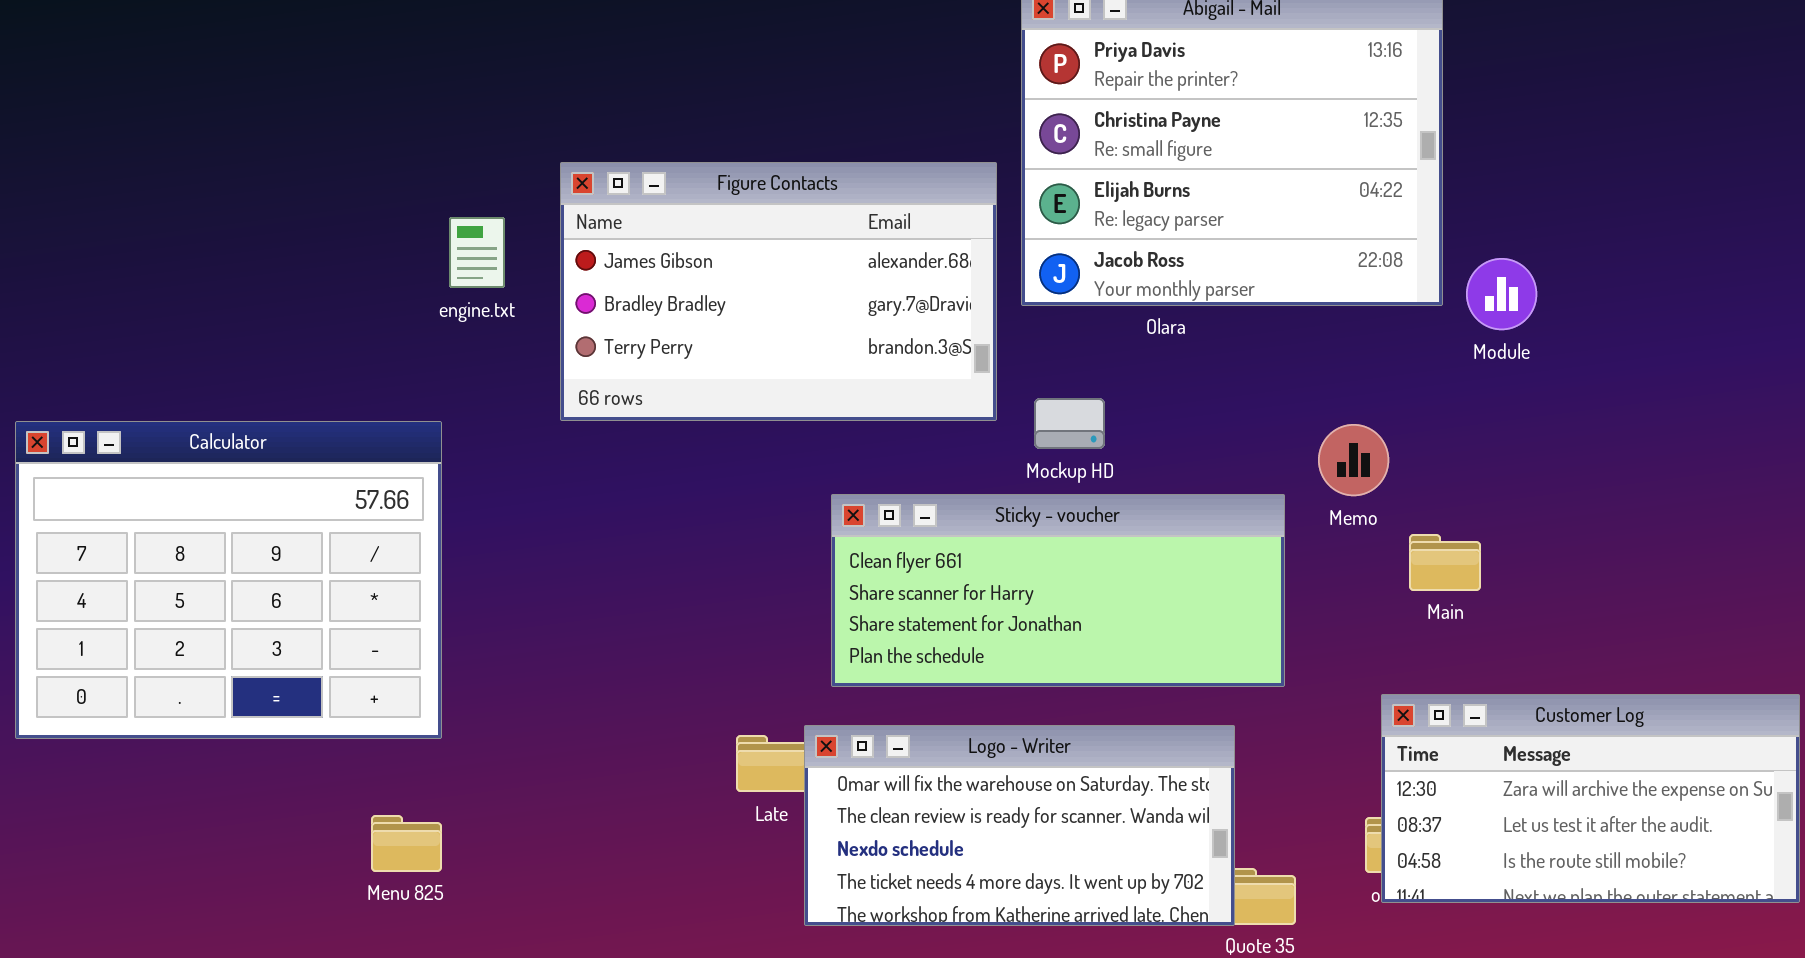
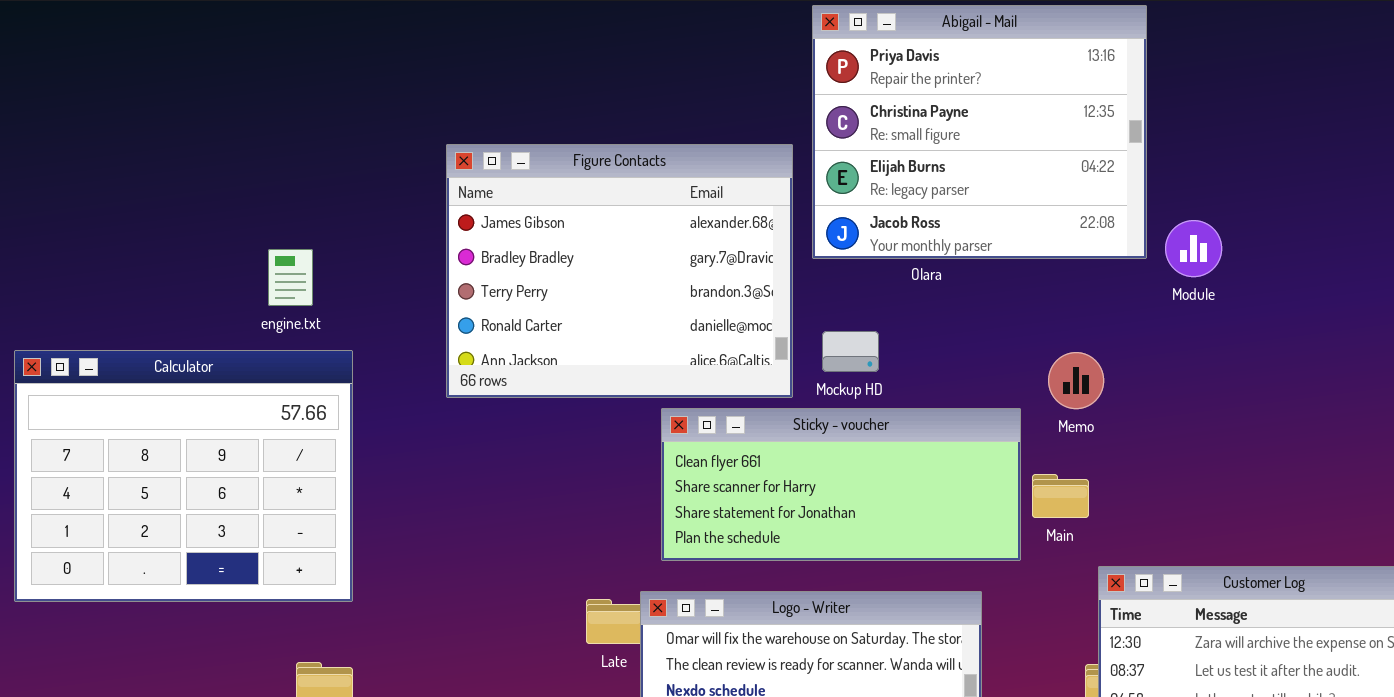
Figure Contacts: [560,162,997,421] -> [446,144,793,398], resized
engine.txt: [449,217,505,288] -> [268,249,313,306], moved
Main: [1409,534,1481,591] -> [1032,474,1089,518], moved

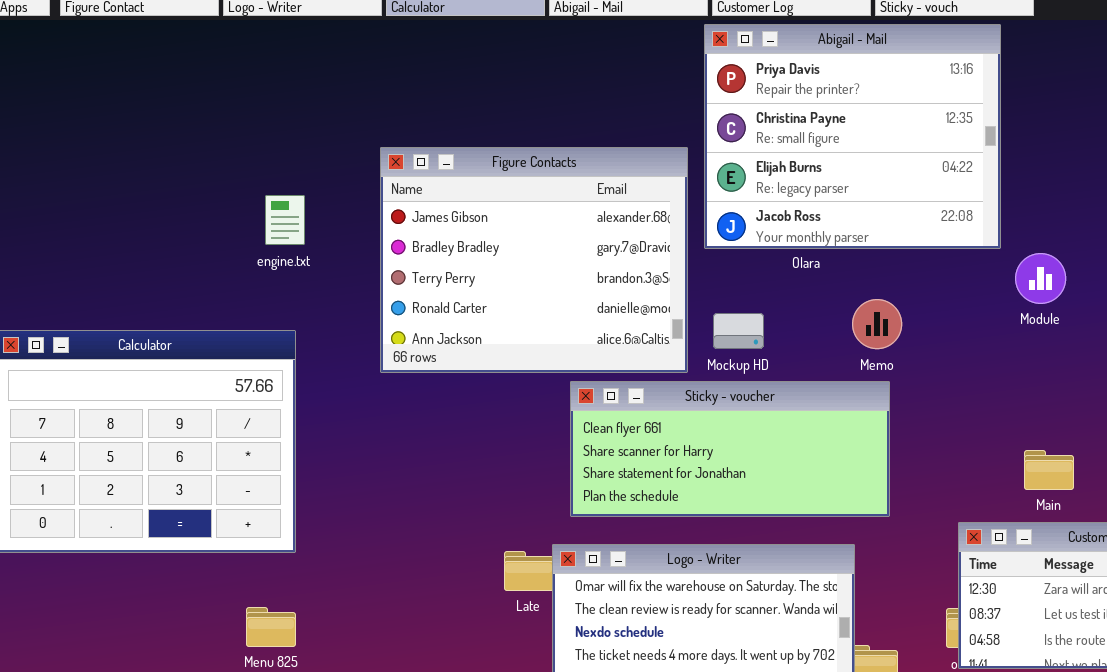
Module: [1165,220,1222,277] -> [1015,253,1066,304], moved
engine.txt: [268,249,313,306] -> [265,195,305,245], moved
Memo: [1048,352,1104,409] -> [852,299,902,349], moved
Main: [1032,474,1089,518] -> [1024,450,1074,490], moved

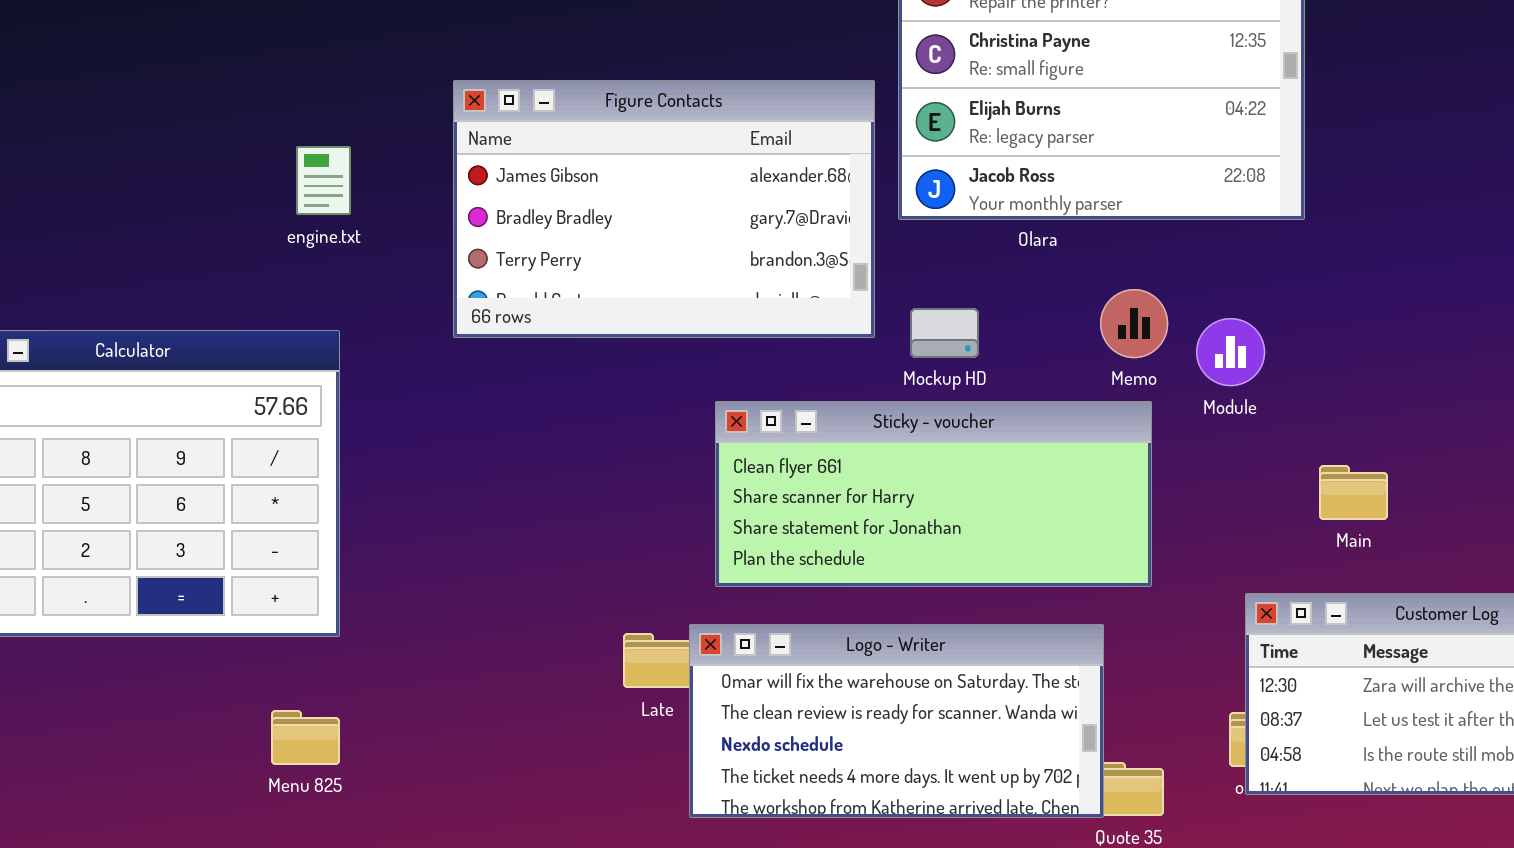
Figure Contacts: [380,147,688,373] -> [453,80,875,338], resized
Module: [1015,253,1066,304] -> [1196,318,1265,386], moved
Main: [1024,450,1074,490] -> [1319,465,1388,520], moved

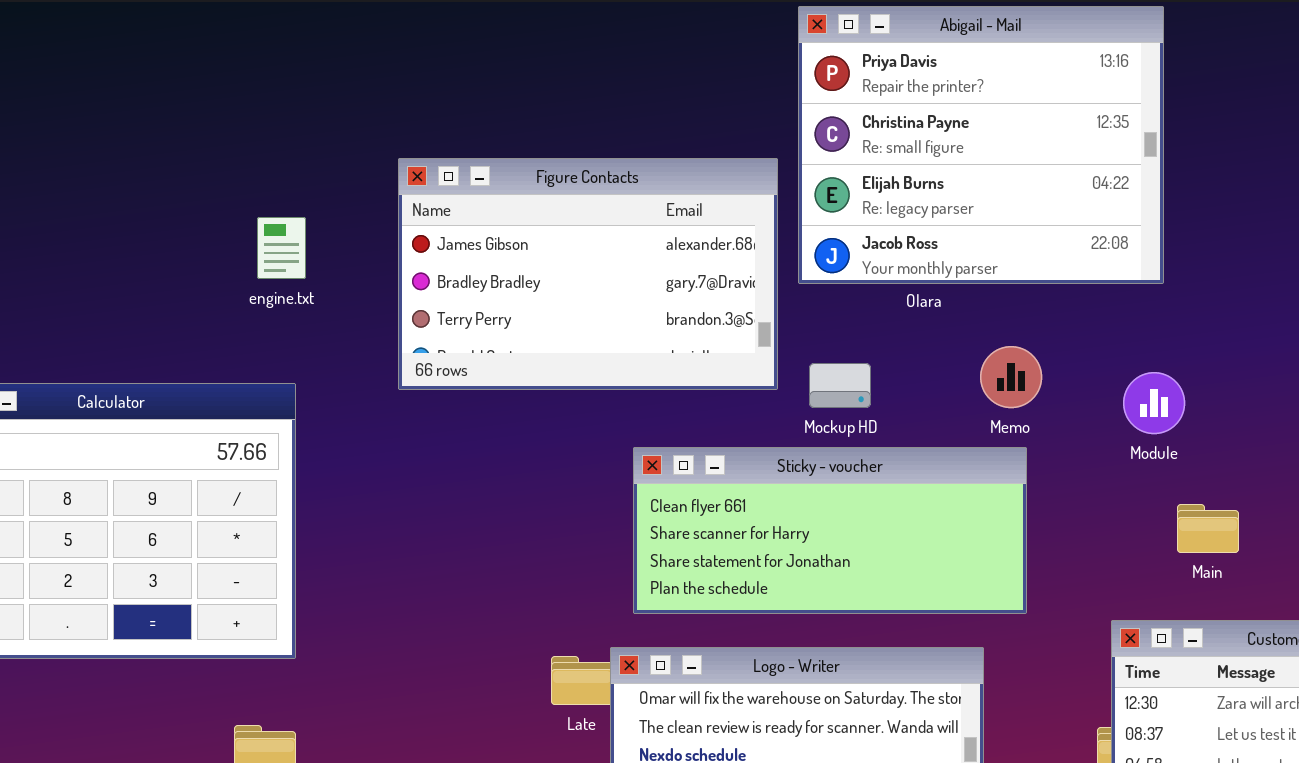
Module: [1196,318,1265,386] -> [1123,372,1185,434], moved

